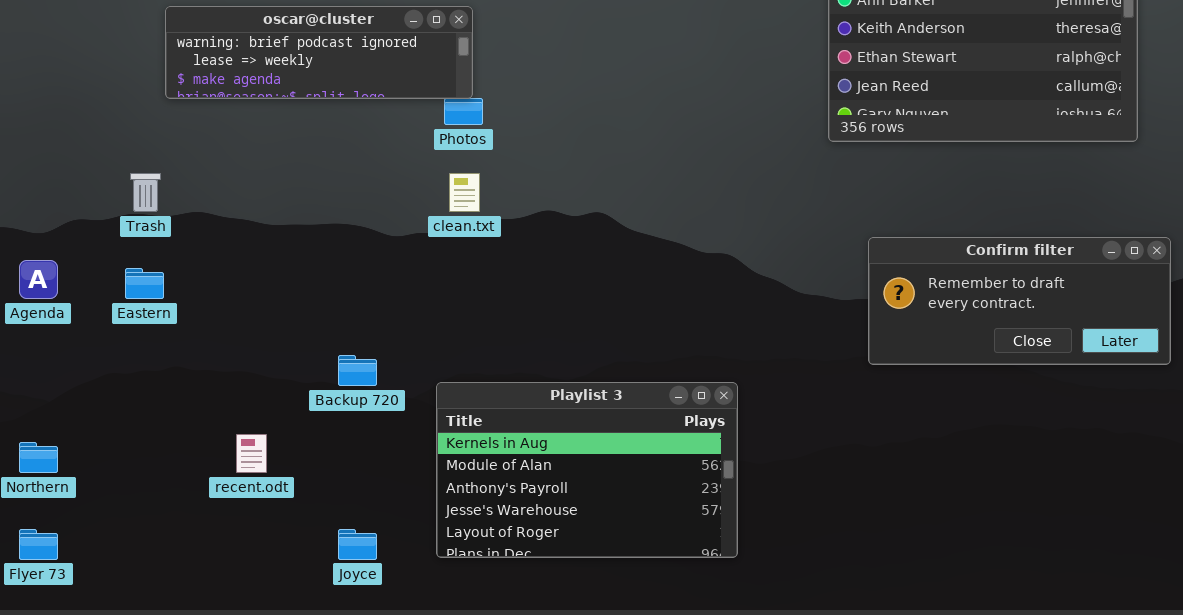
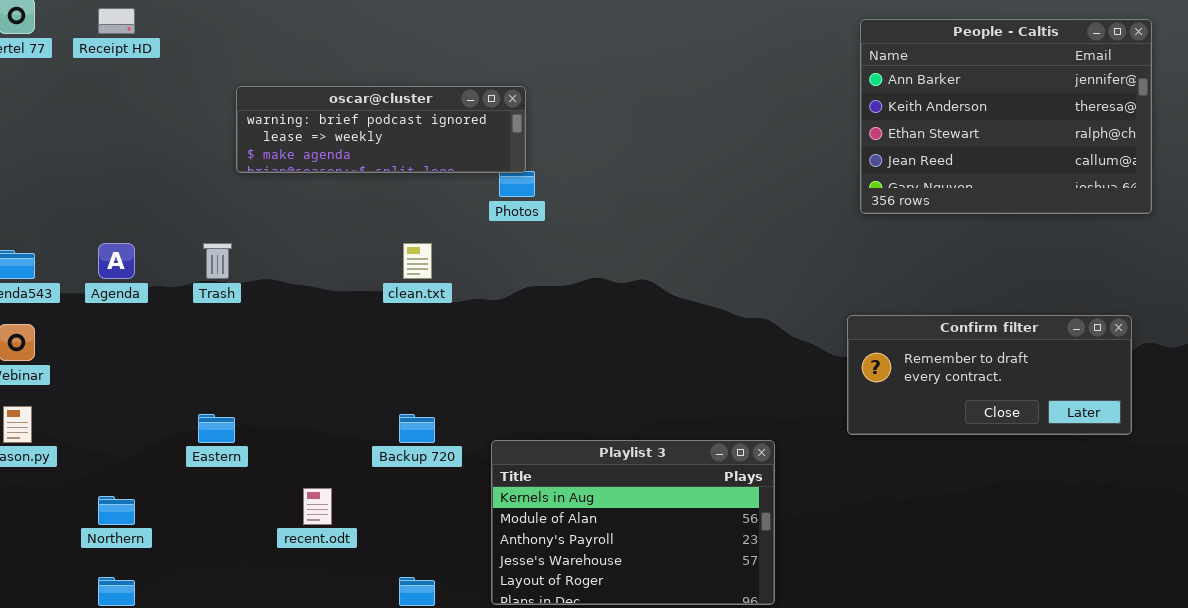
clean.txt: [449,173,480,212] -> [403,243,432,279], moved
Confirm filter: [868,237,1171,365] -> [847,315,1132,435], moved
Agenda: [19,260,58,299] -> [98,243,135,279], moved
Eastern: [125,268,164,299] -> [198,414,235,443], moved

